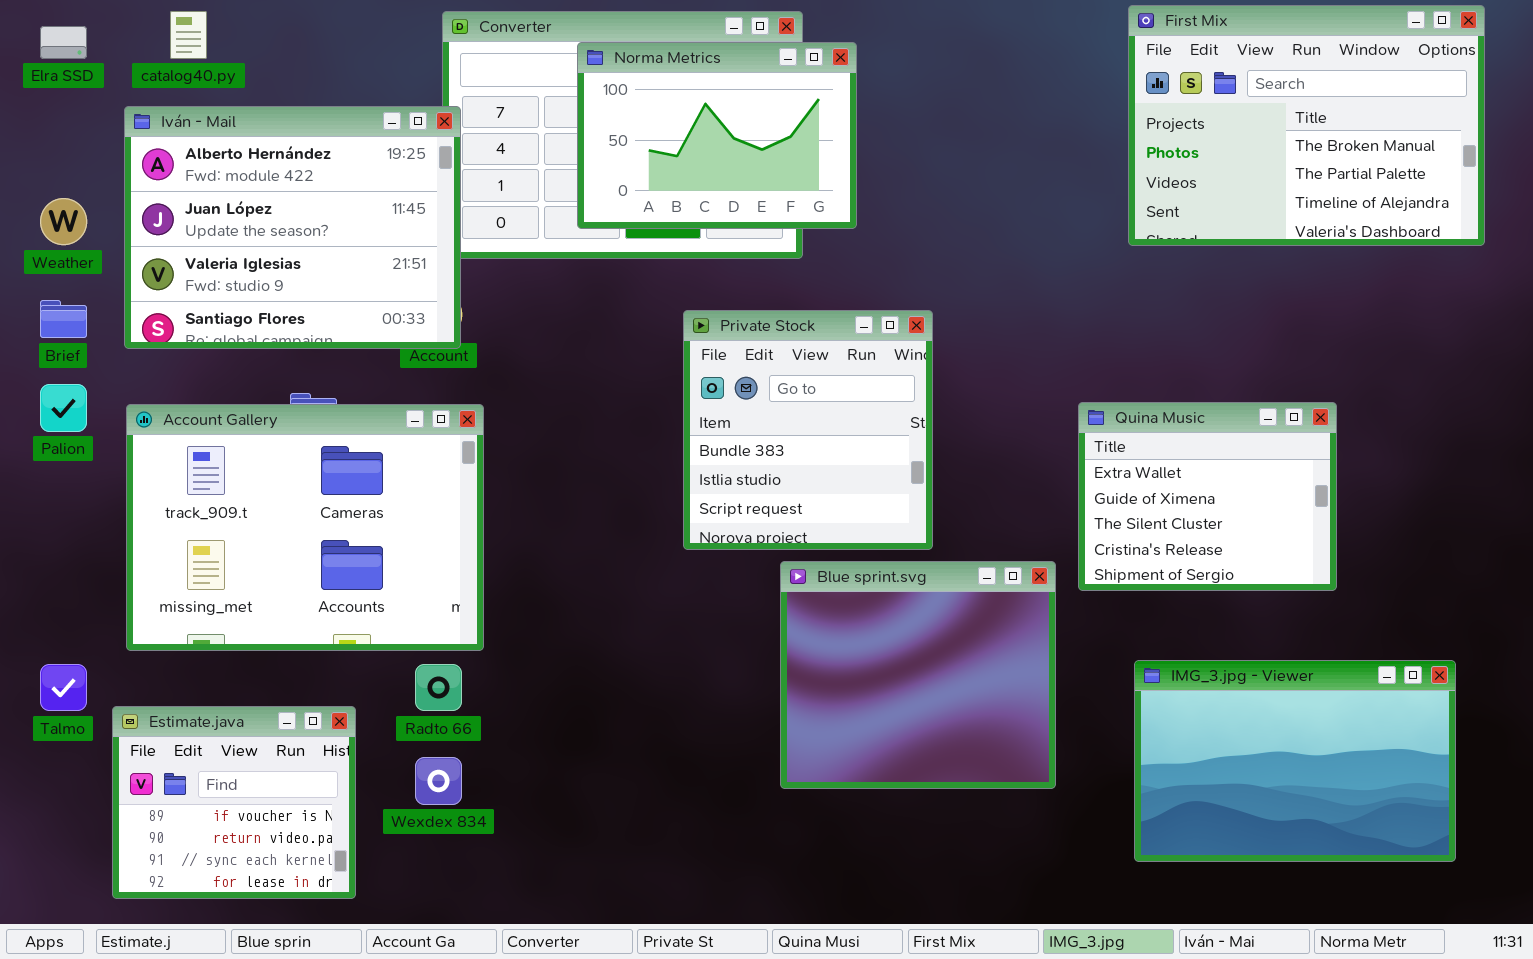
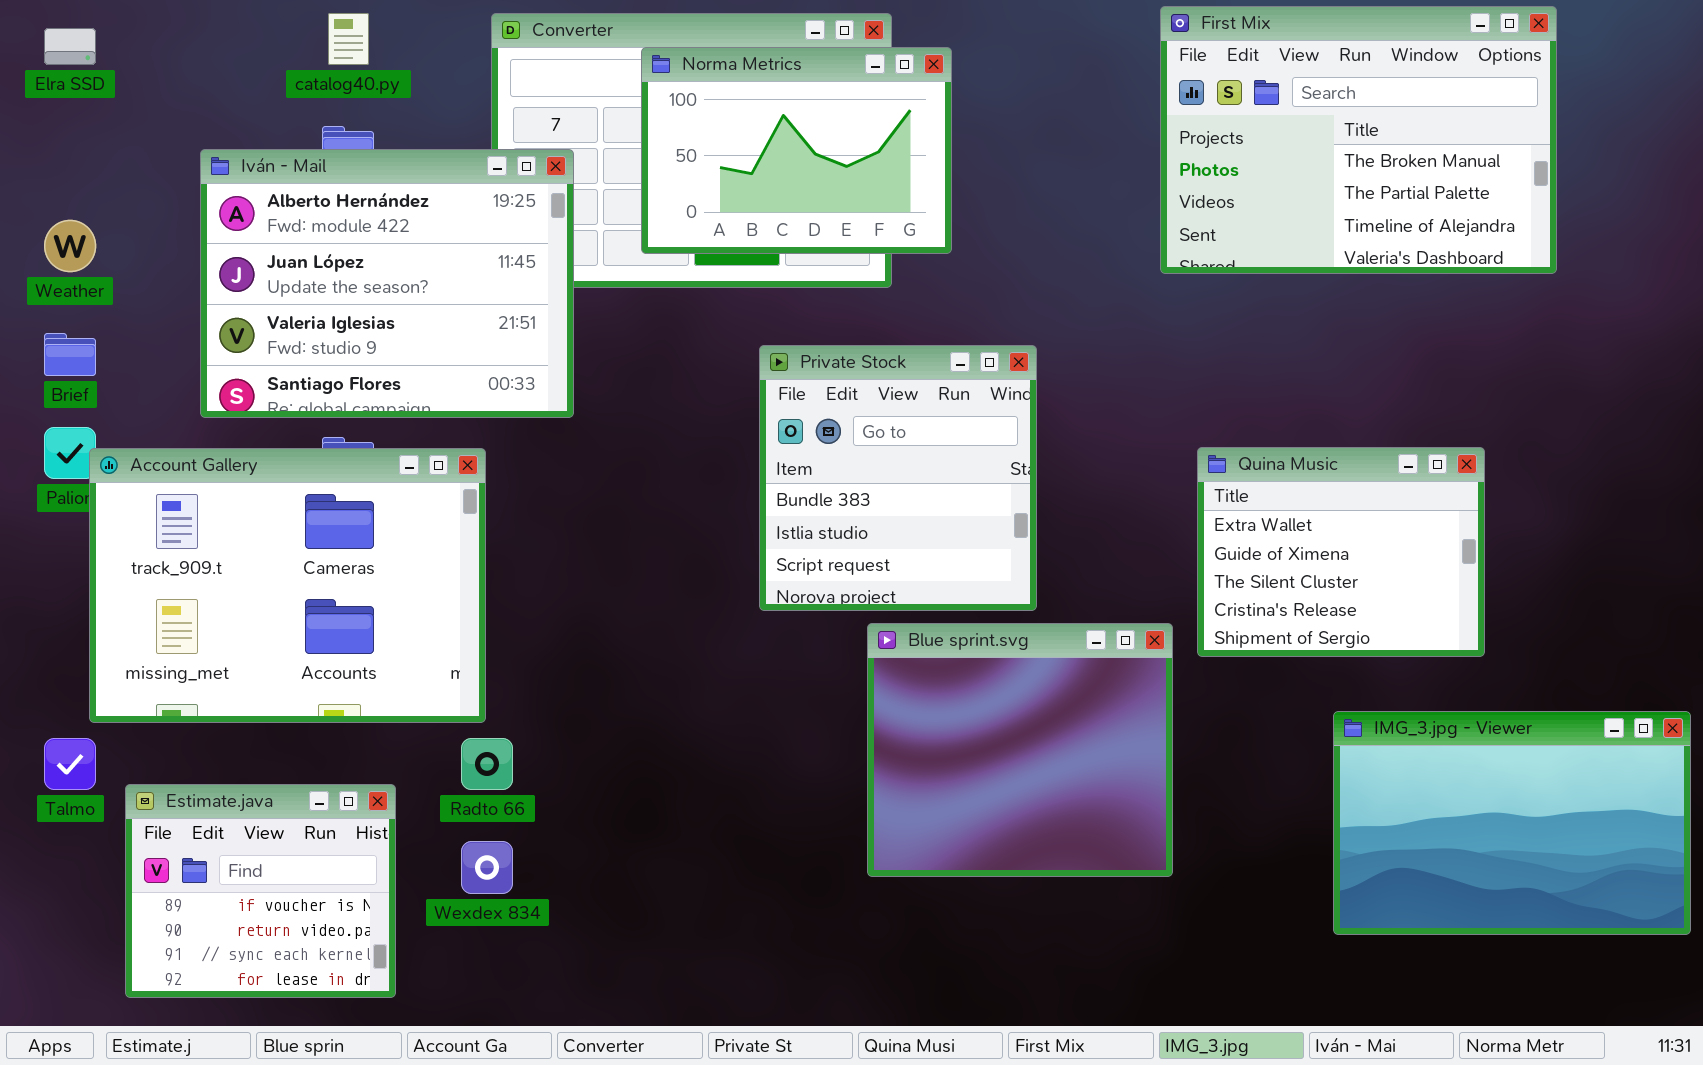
First Mix: [1128,5,1485,246] -> [1160,6,1557,274], moved
catalog40.py: [170,11,207,59] -> [328,13,369,65], moved
Iván - Mail: [124,106,461,349] -> [200,149,574,418], moved
Account Gallery: [126,404,484,651] -> [89,448,486,723], moved
IMG_3.jpg - Viewer: [1134,660,1456,862] -> [1333,711,1691,935], moved

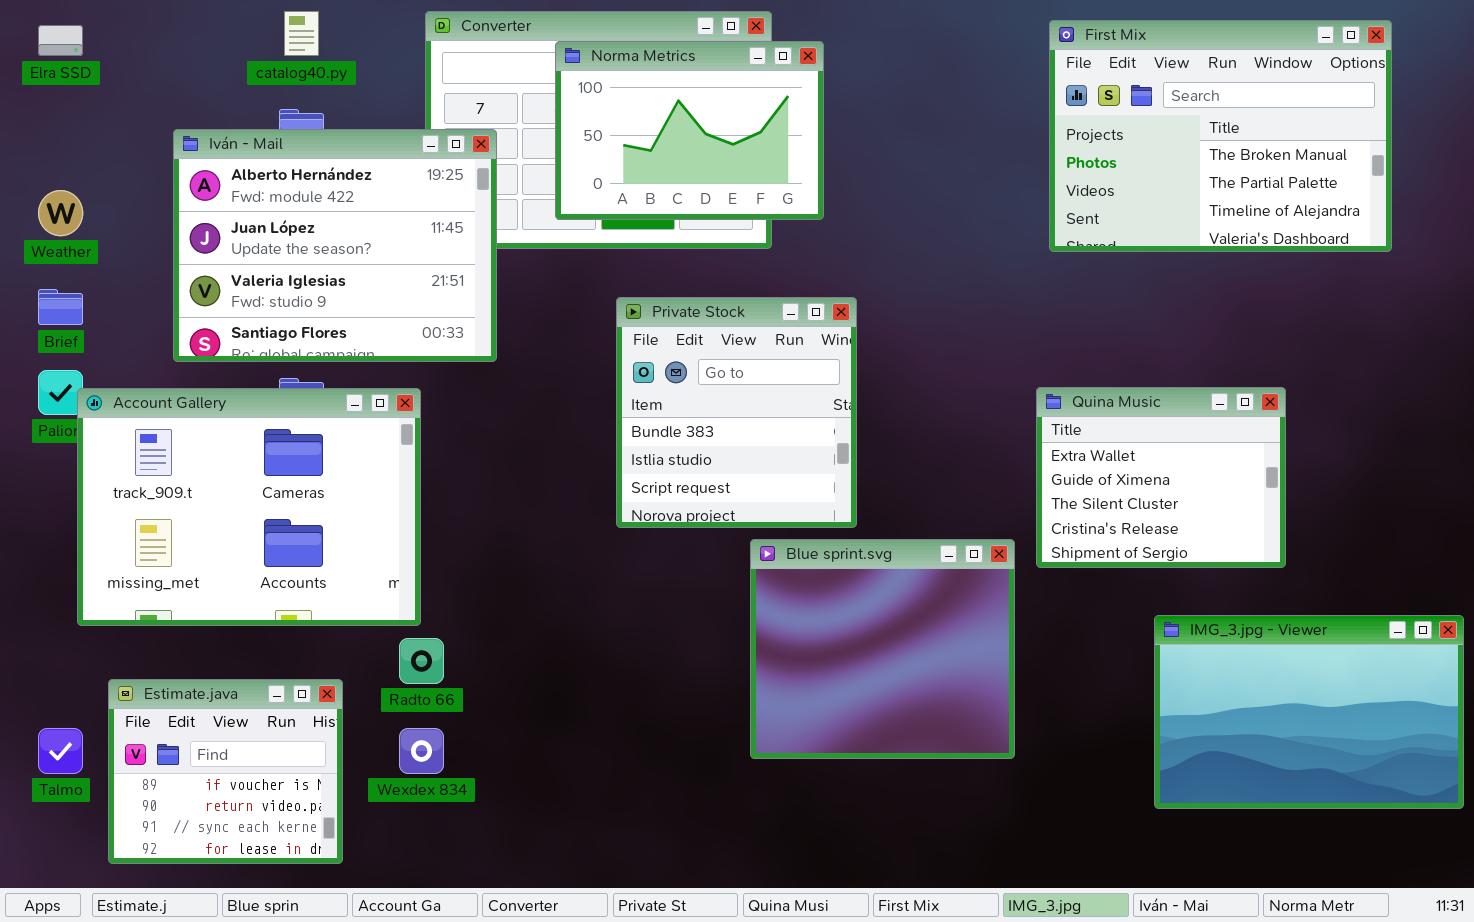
First Mix: [1160,6,1557,274] -> [1049,20,1392,252], moved
Private Stock: [759,345,1037,611] -> [616,297,857,528], moved
Talmo: [44,738,96,790] -> [38,728,83,774], moved

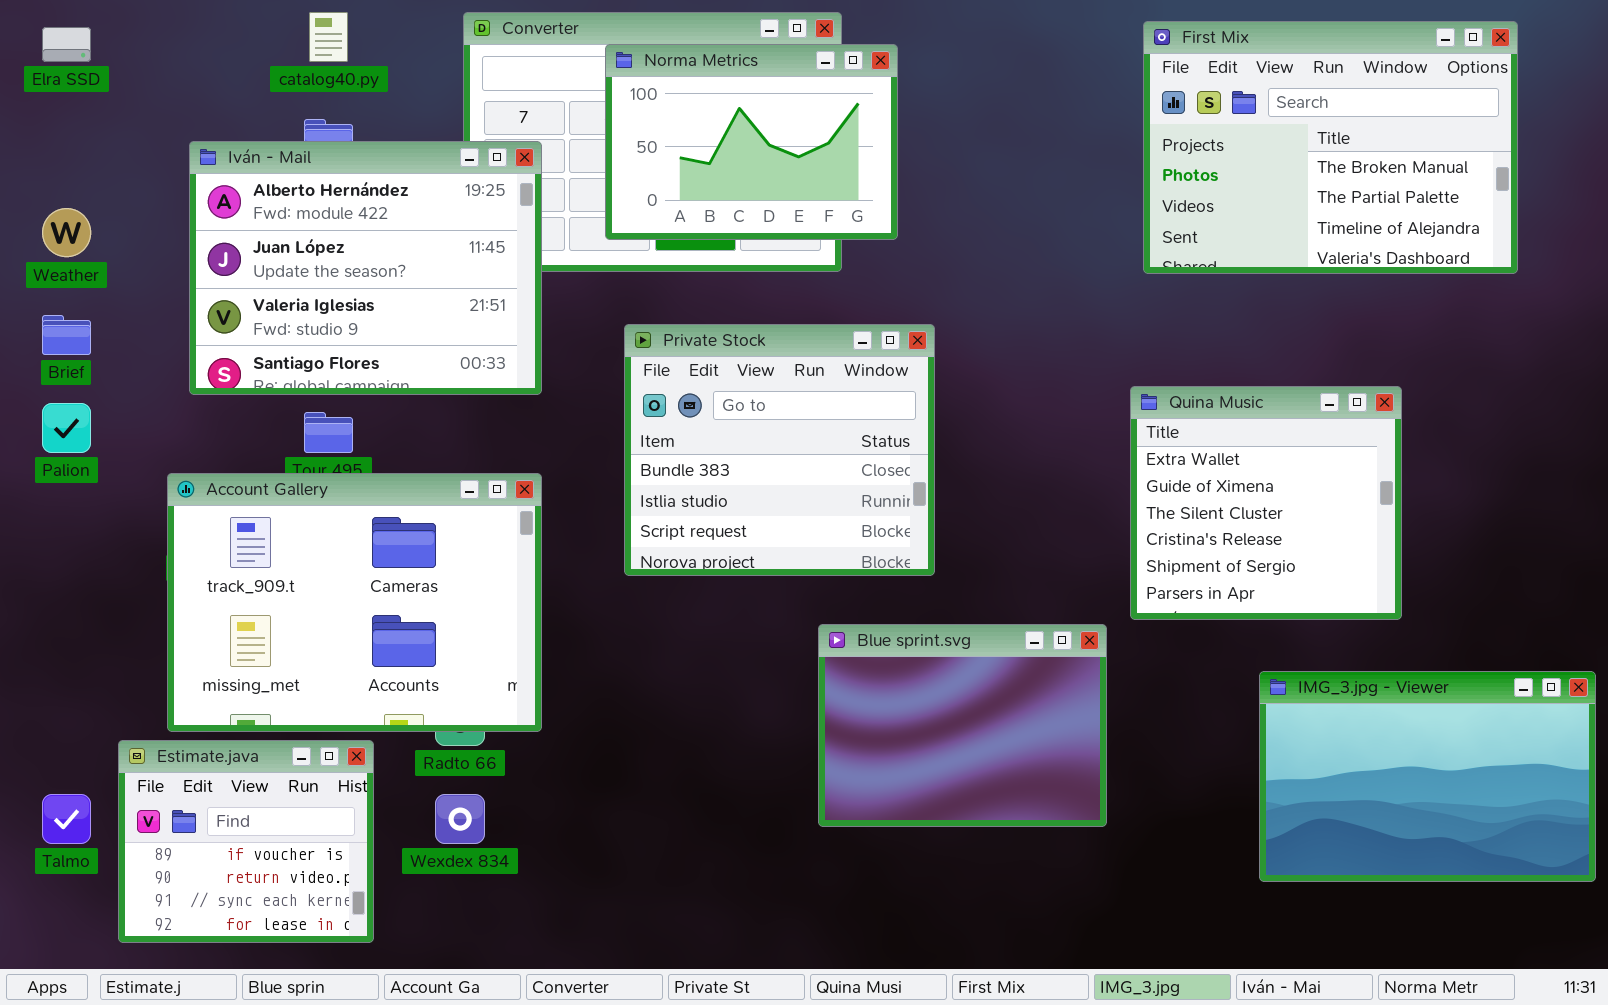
Private Stock: [616,297,857,528] -> [624,324,935,576], resized
Quina Music: [1036,387,1286,568] -> [1130,386,1402,620], resized
Account Gallery: [77,388,421,626] -> [167,473,542,732], moved
Blue sprint.svg: [750,539,1015,759] -> [818,624,1107,827], resized

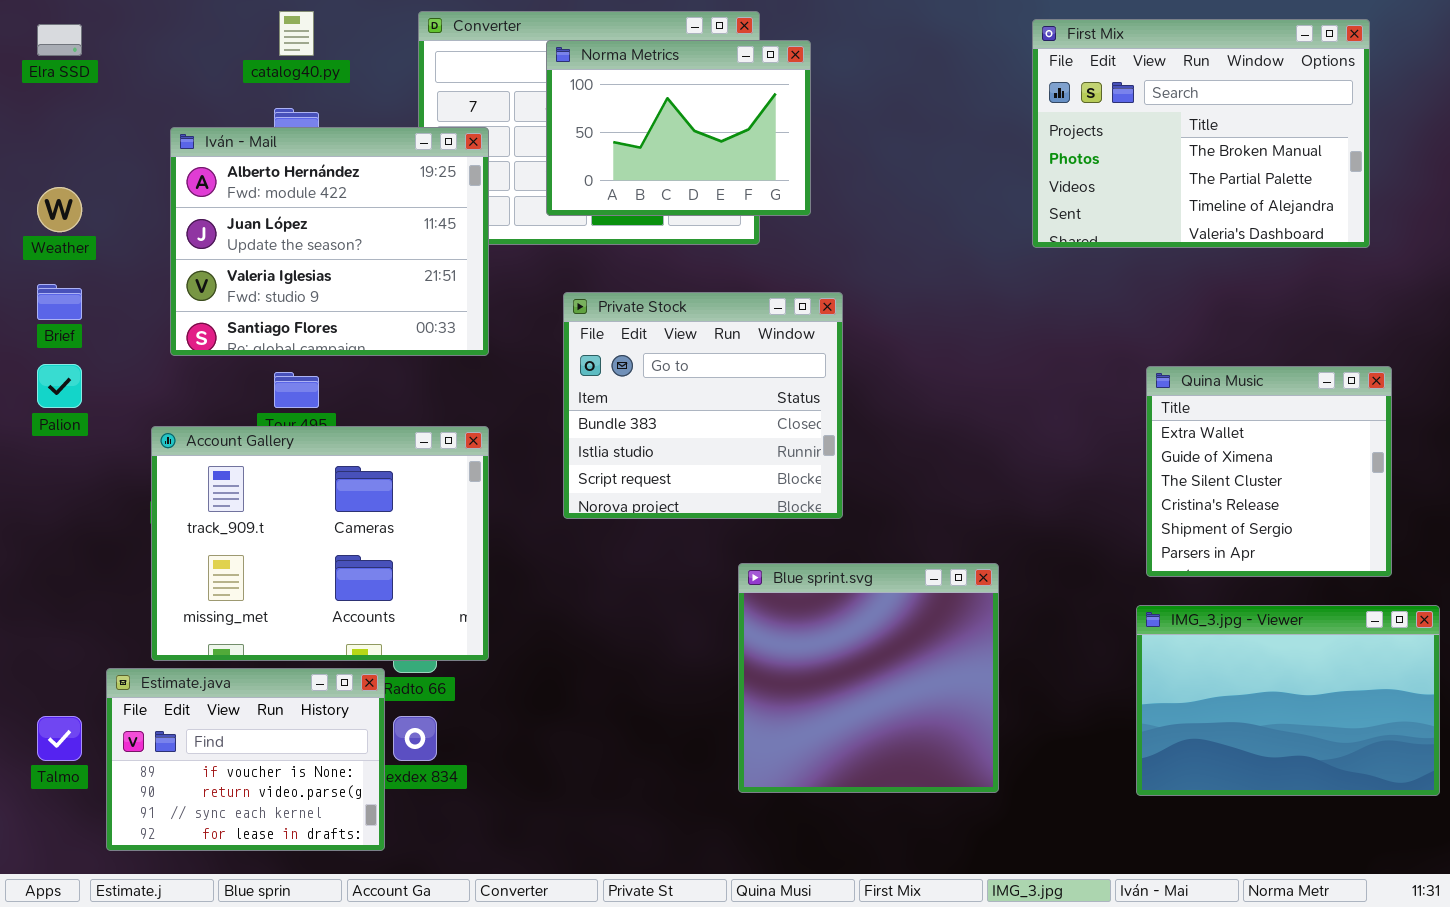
Quina Music: [1130,386,1402,620] -> [1146,366,1392,577], moved
Blue sprint.svg: [818,624,1107,827] -> [738,563,999,793], resized
Estimate.java: [118,740,374,943] -> [106,668,385,851], resized

